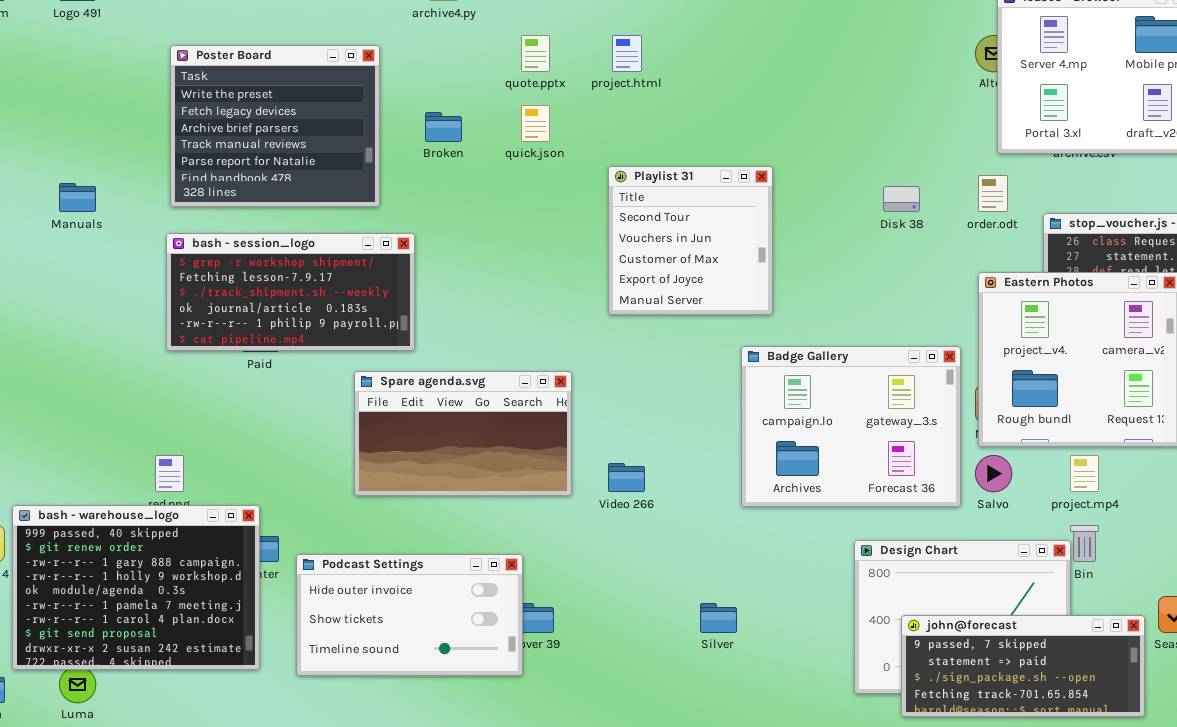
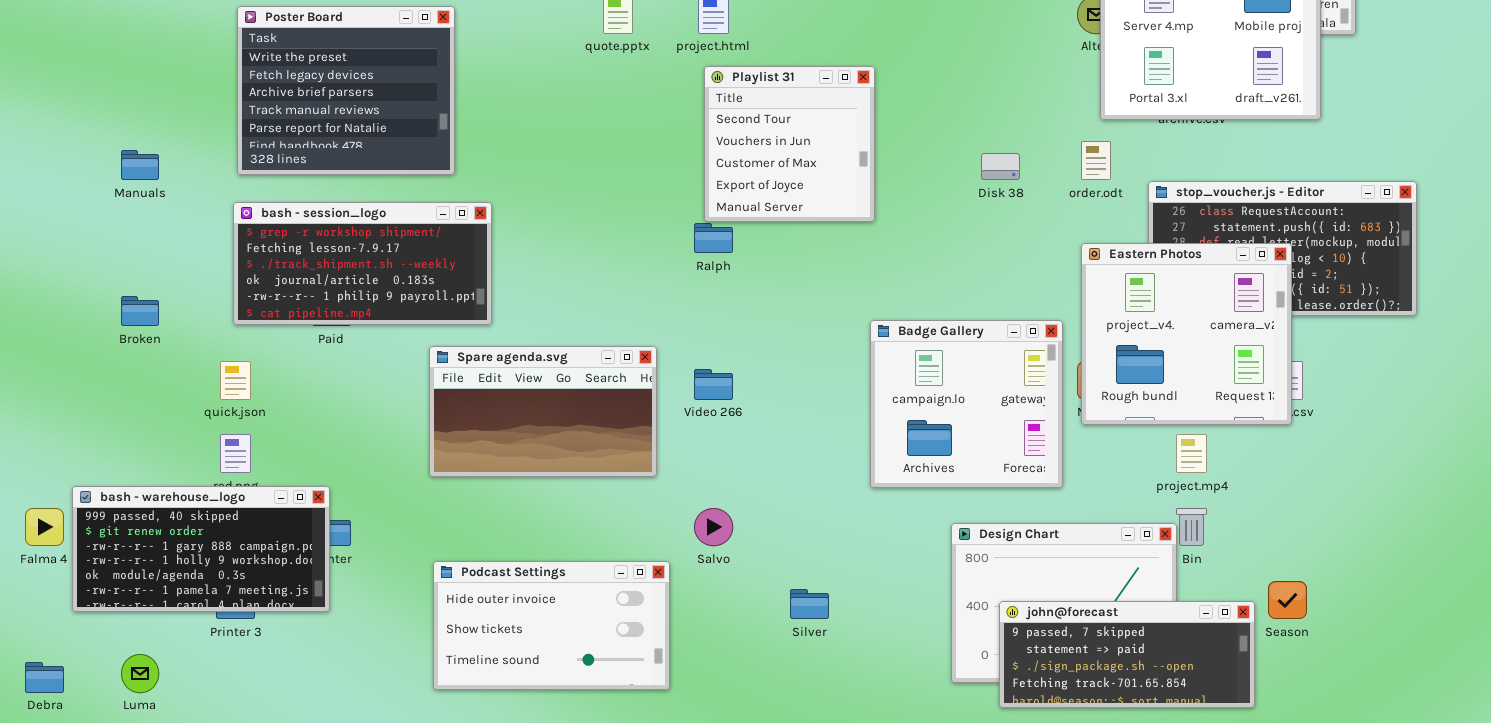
quick.json: [521,105,550,142] -> [220,361,251,400], moved
Broken: [425,112,462,142] -> [121,296,159,326], moved
Playlist 31: [608,166,773,315] -> [704,66,875,222], moved
Badge Gallery: [741,346,961,507] -> [870,320,1063,488], resized
Salvo: [975,455,1012,492] -> [694,508,733,546], moved
Video 266: [608,463,645,492] -> [694,369,733,400], moved
bash - warehouse_logo: [12,505,260,670] -> [72,486,330,612], resized
Podcast Settings: [296,554,523,676] -> [433,561,670,690], moved

